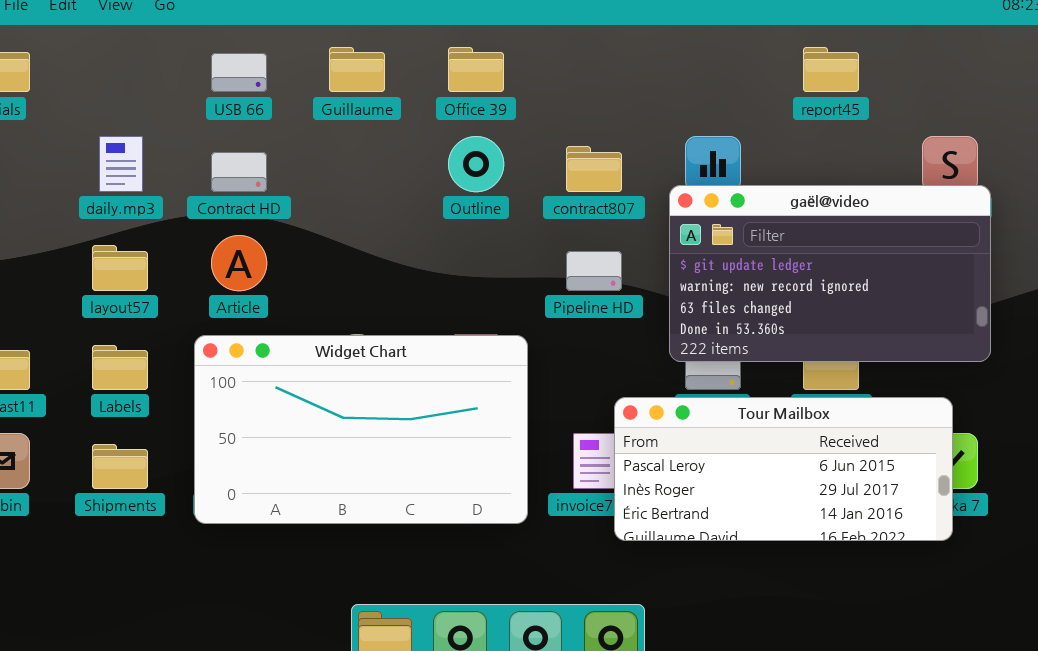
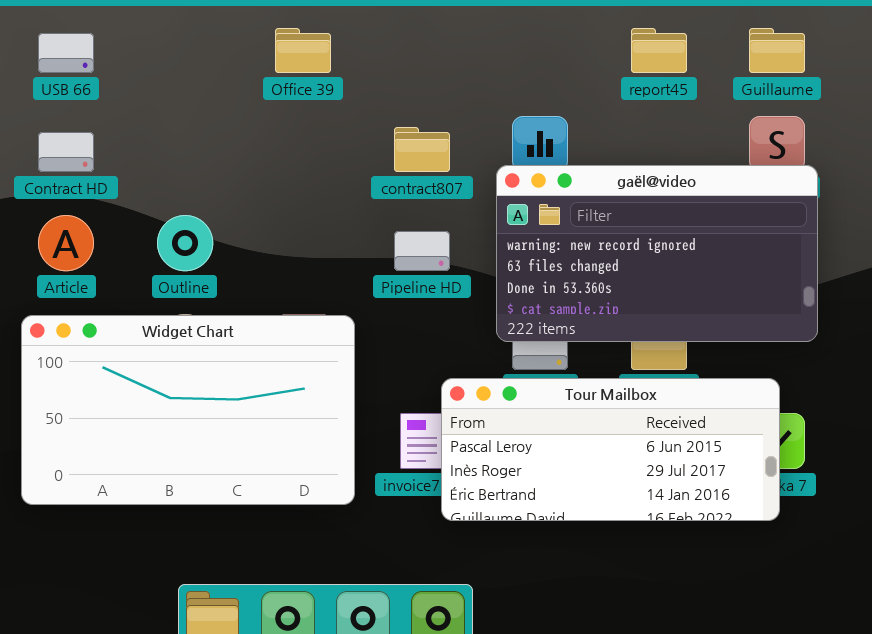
Guillaume: [329,47,385,92] -> [749,28,805,73], moved
Outline: [448,136,504,192] -> [157,215,213,271], moved
gaël@video: [669,185,991,362] -> [496,165,818,342], scrolled down 1 row

